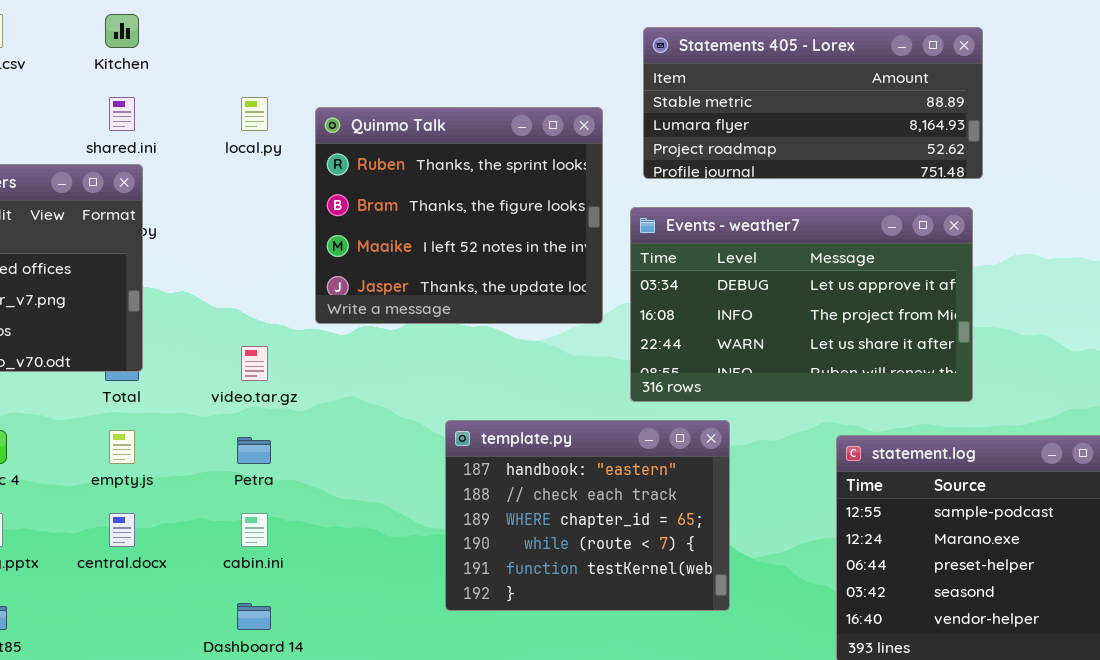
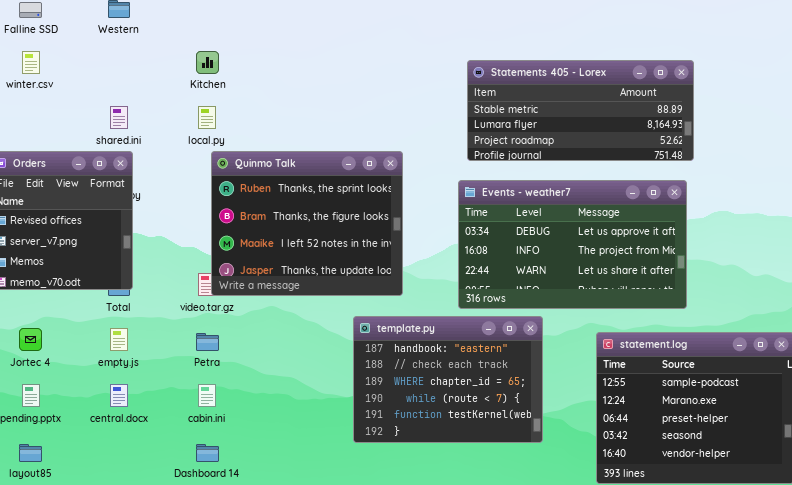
Kitchen: [105,14,139,48] -> [196,51,219,74], moved
Quinmo Talk: [315,107,603,324] -> [211,151,403,296], moved
template.py: [445,420,730,611] -> [353,316,543,443], moved

